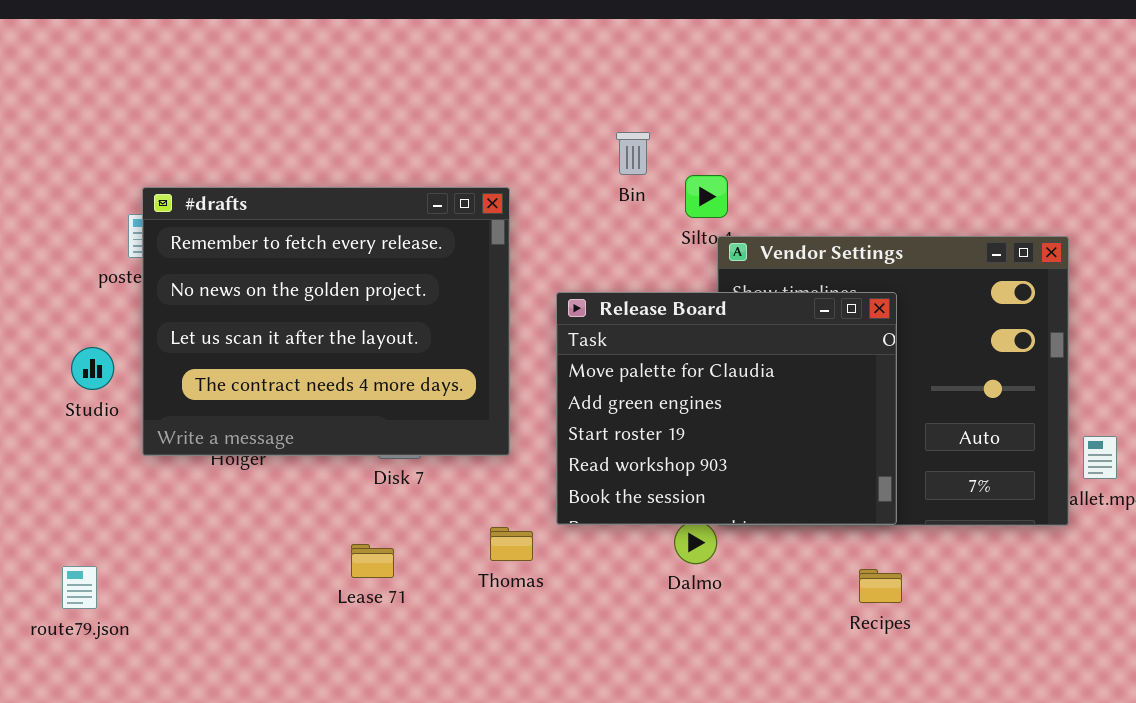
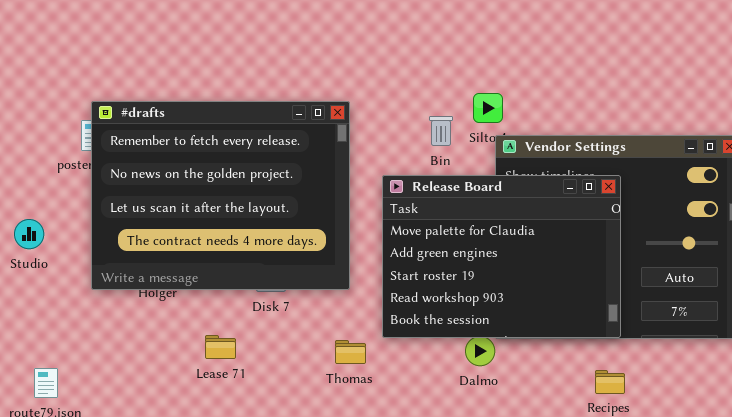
Bin: [616,132,650,175] -> [429,116,453,146], moved
Studio: [71,347,114,390] -> [14,219,44,249], moved
Lease 71: [351,544,394,578] -> [205,335,236,359], moved

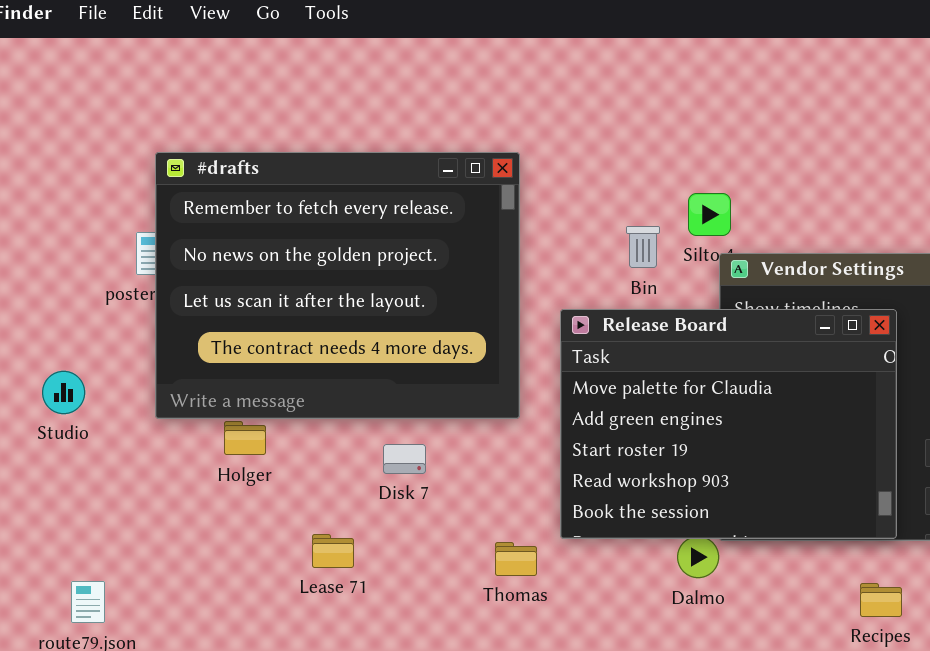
#drafts: [91,101,350,290] -> [155,152,520,419], moved

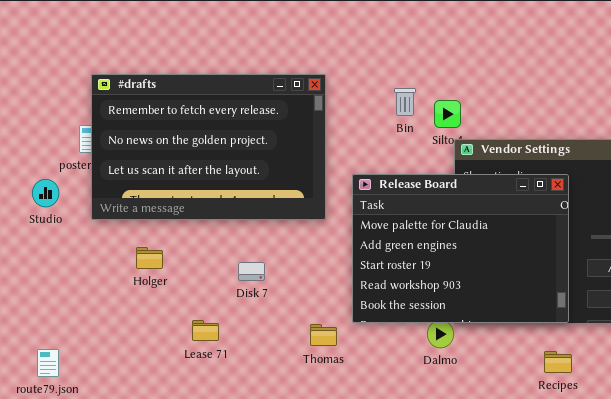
#drafts: [155,152,520,419] -> [91,74,326,220], resized
Bin: [626,226,660,268] -> [394,88,416,116], moved
Studio: [42,371,85,414] -> [32,179,59,207], moved

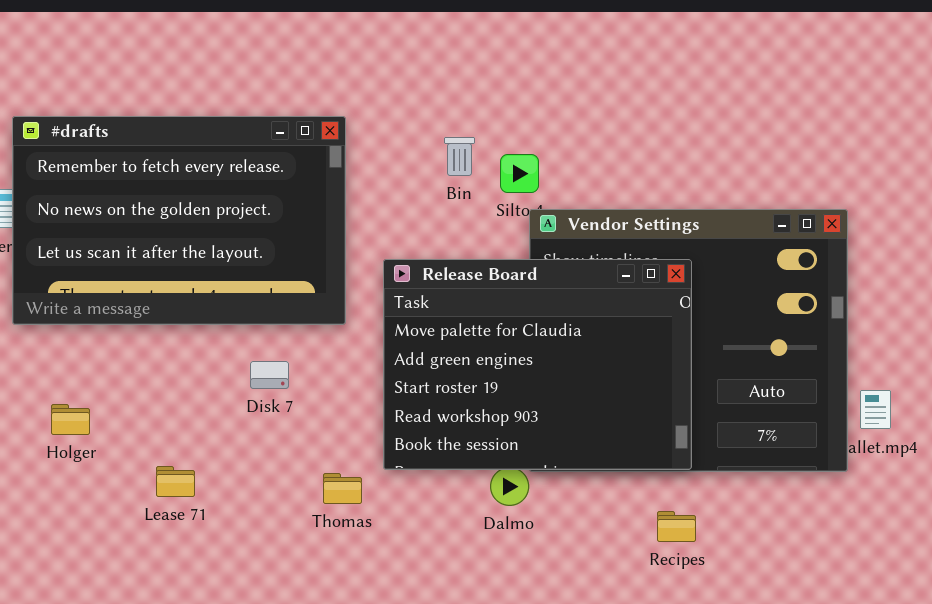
Holger: [136,247,163,269] -> [51,404,90,435], moved
Disk 7: [238,262,265,281] -> [250,361,289,389], moved

